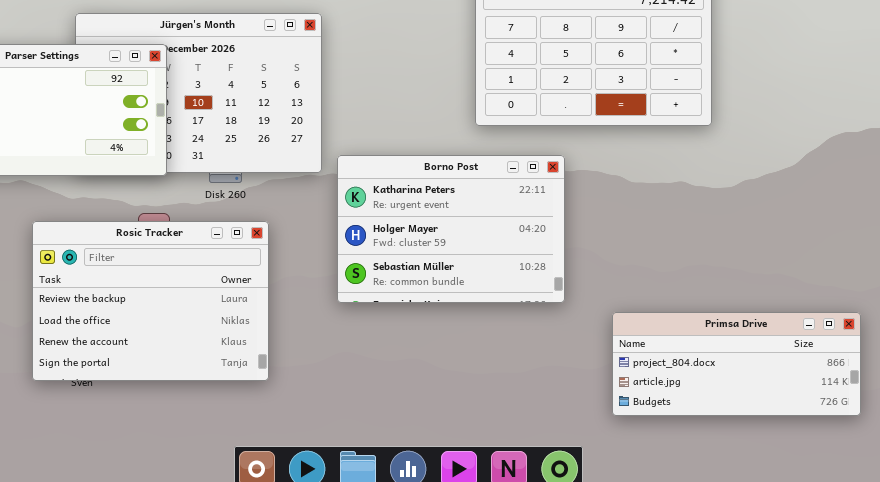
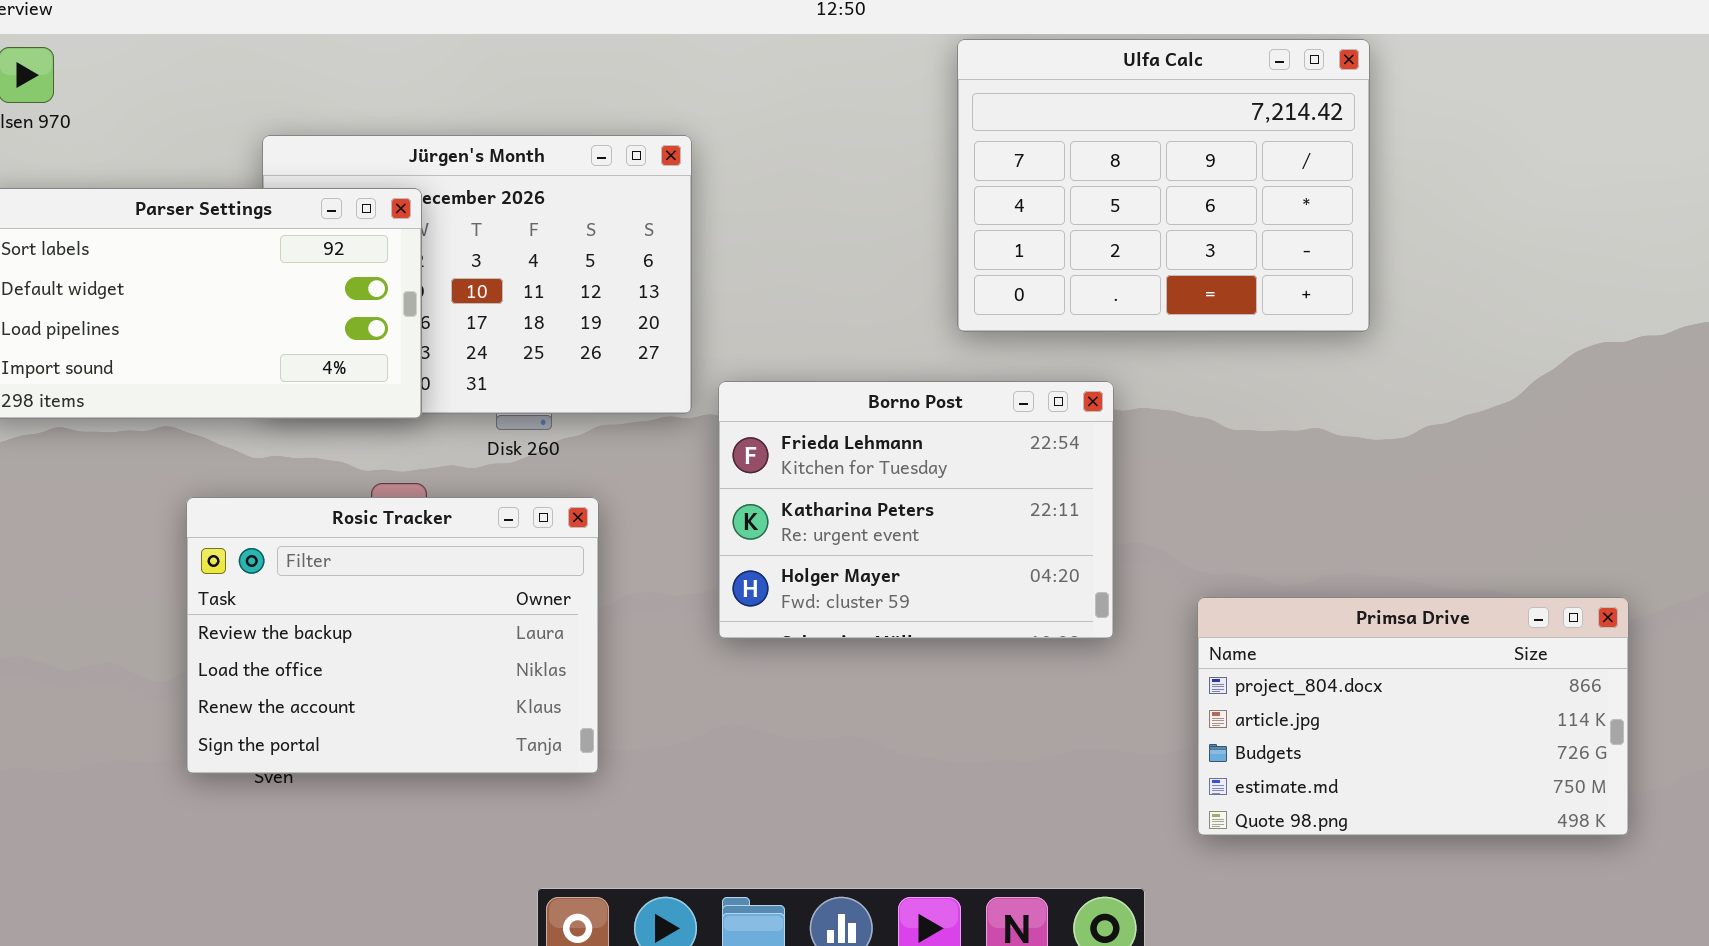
Borno Post: [337,155,565,303] -> [718,381,1114,639], scrolled up 1 row
Primsa Drive: [612,312,861,416] -> [1197,597,1629,836], resized

